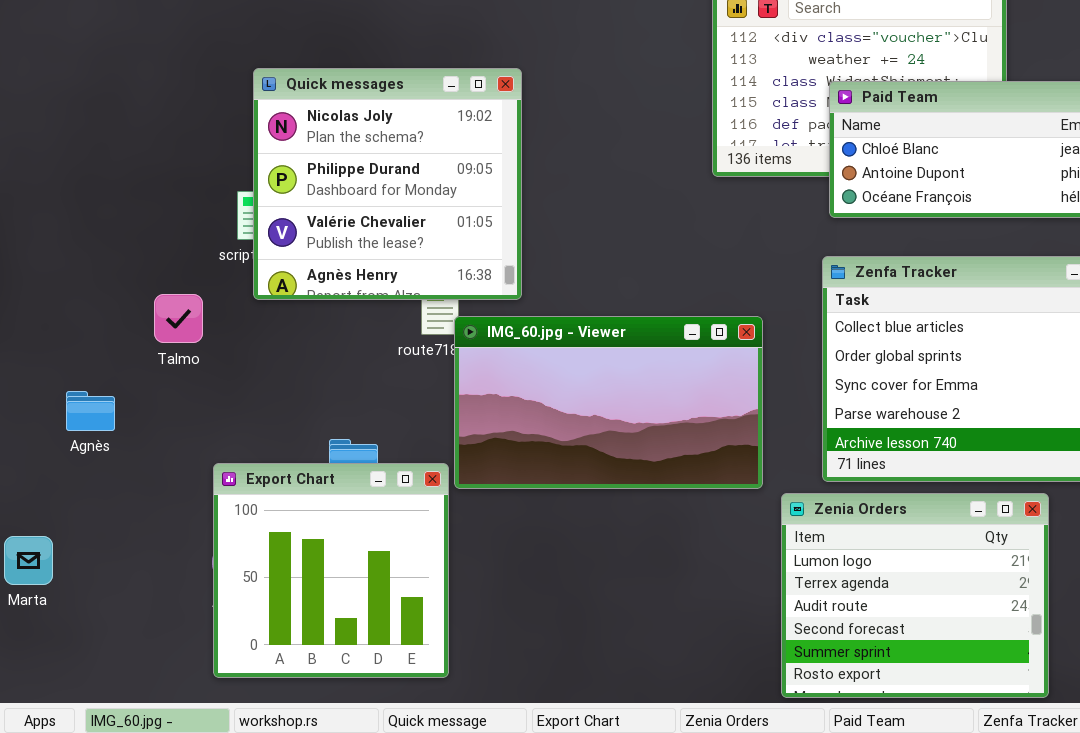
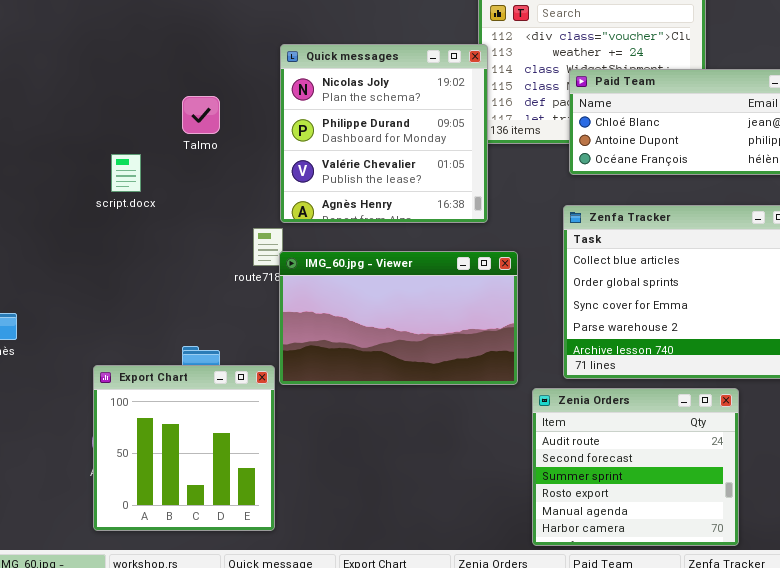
Quick messages: [253,68,522,300] -> [280,44,488,223], moved
Talmo: [154,294,203,343] -> [182,96,220,134], moved
Zenia Orders: [781,493,1049,698] -> [532,388,739,546], scrolled down 2 rows

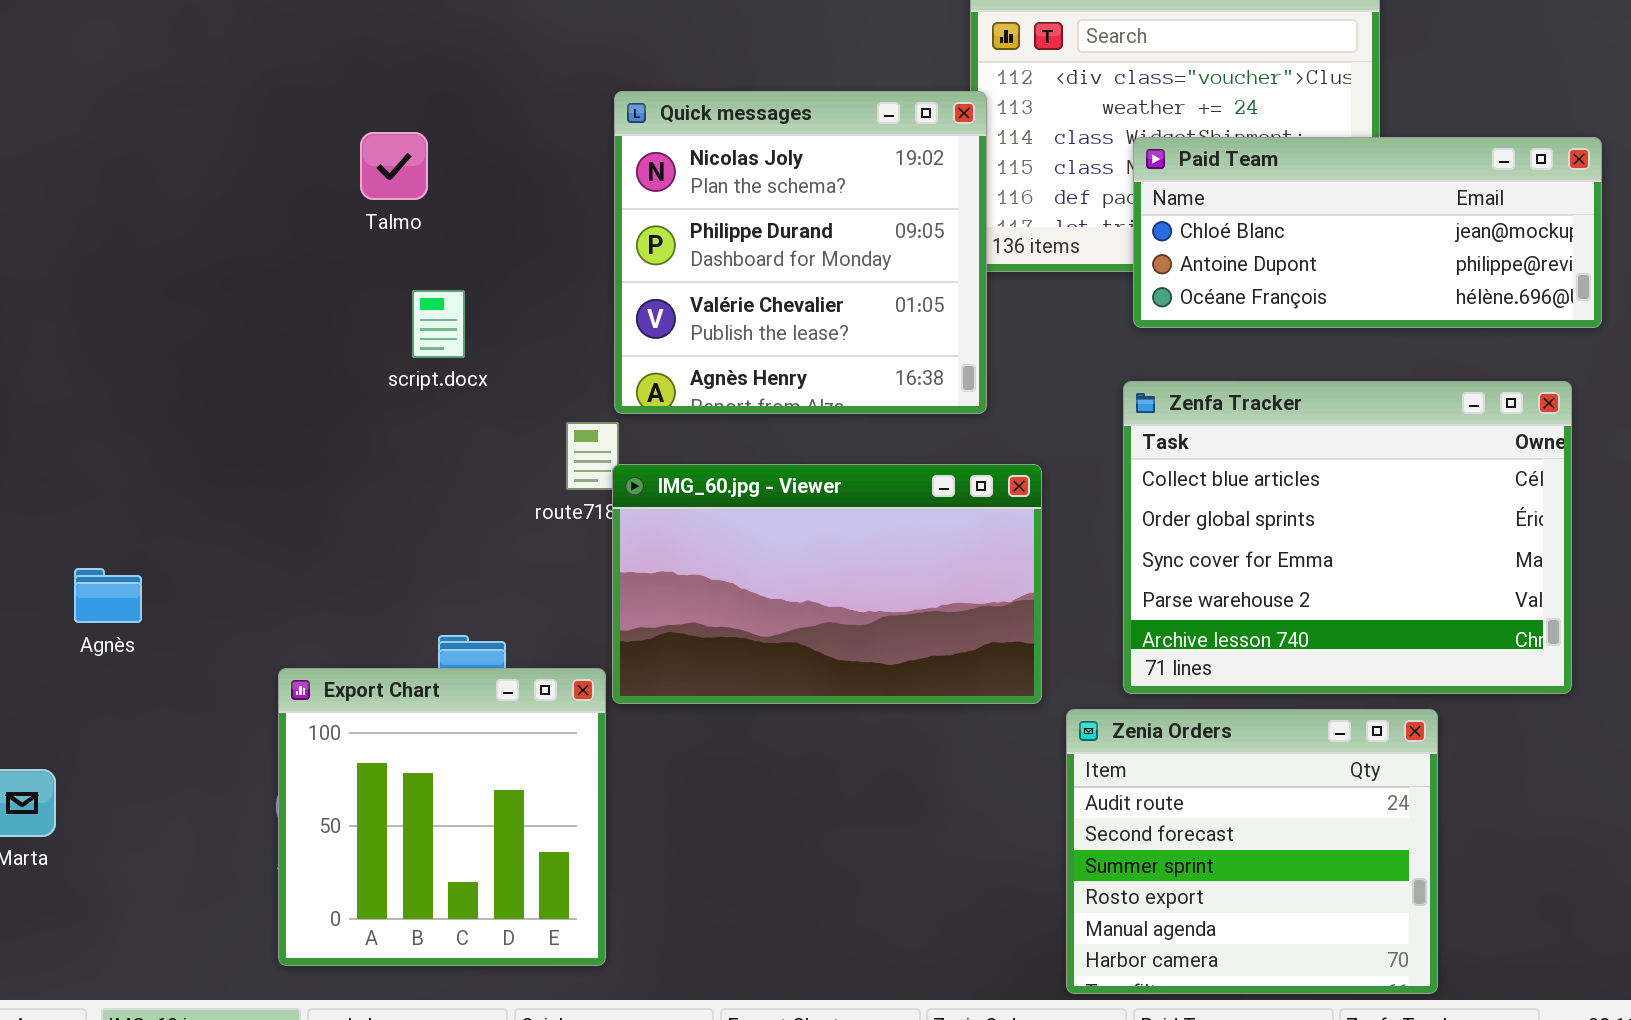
Talmo: [182,96,220,134] -> [360,132,428,200], moved
script.docx: [111,154,141,192] -> [412,290,465,358], moved

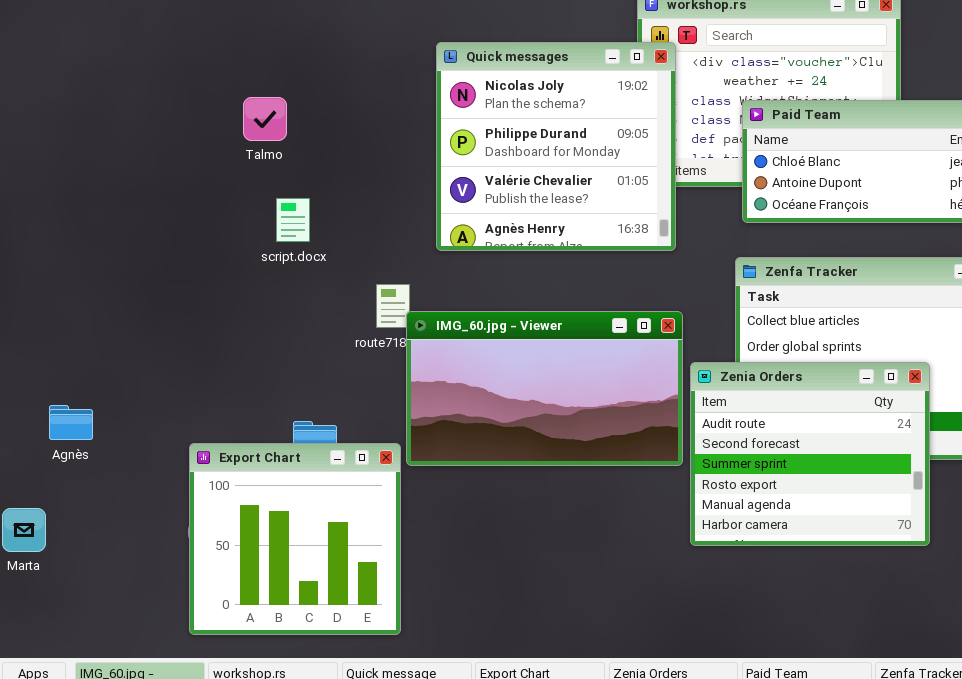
Quick messages: [614,91,987,414] -> [436,42,676,251], moved
Agnès: [74,568,142,623] -> [49,405,93,440], moved
Zenia Orders: [1066,709,1438,994] -> [690,362,930,546], moved

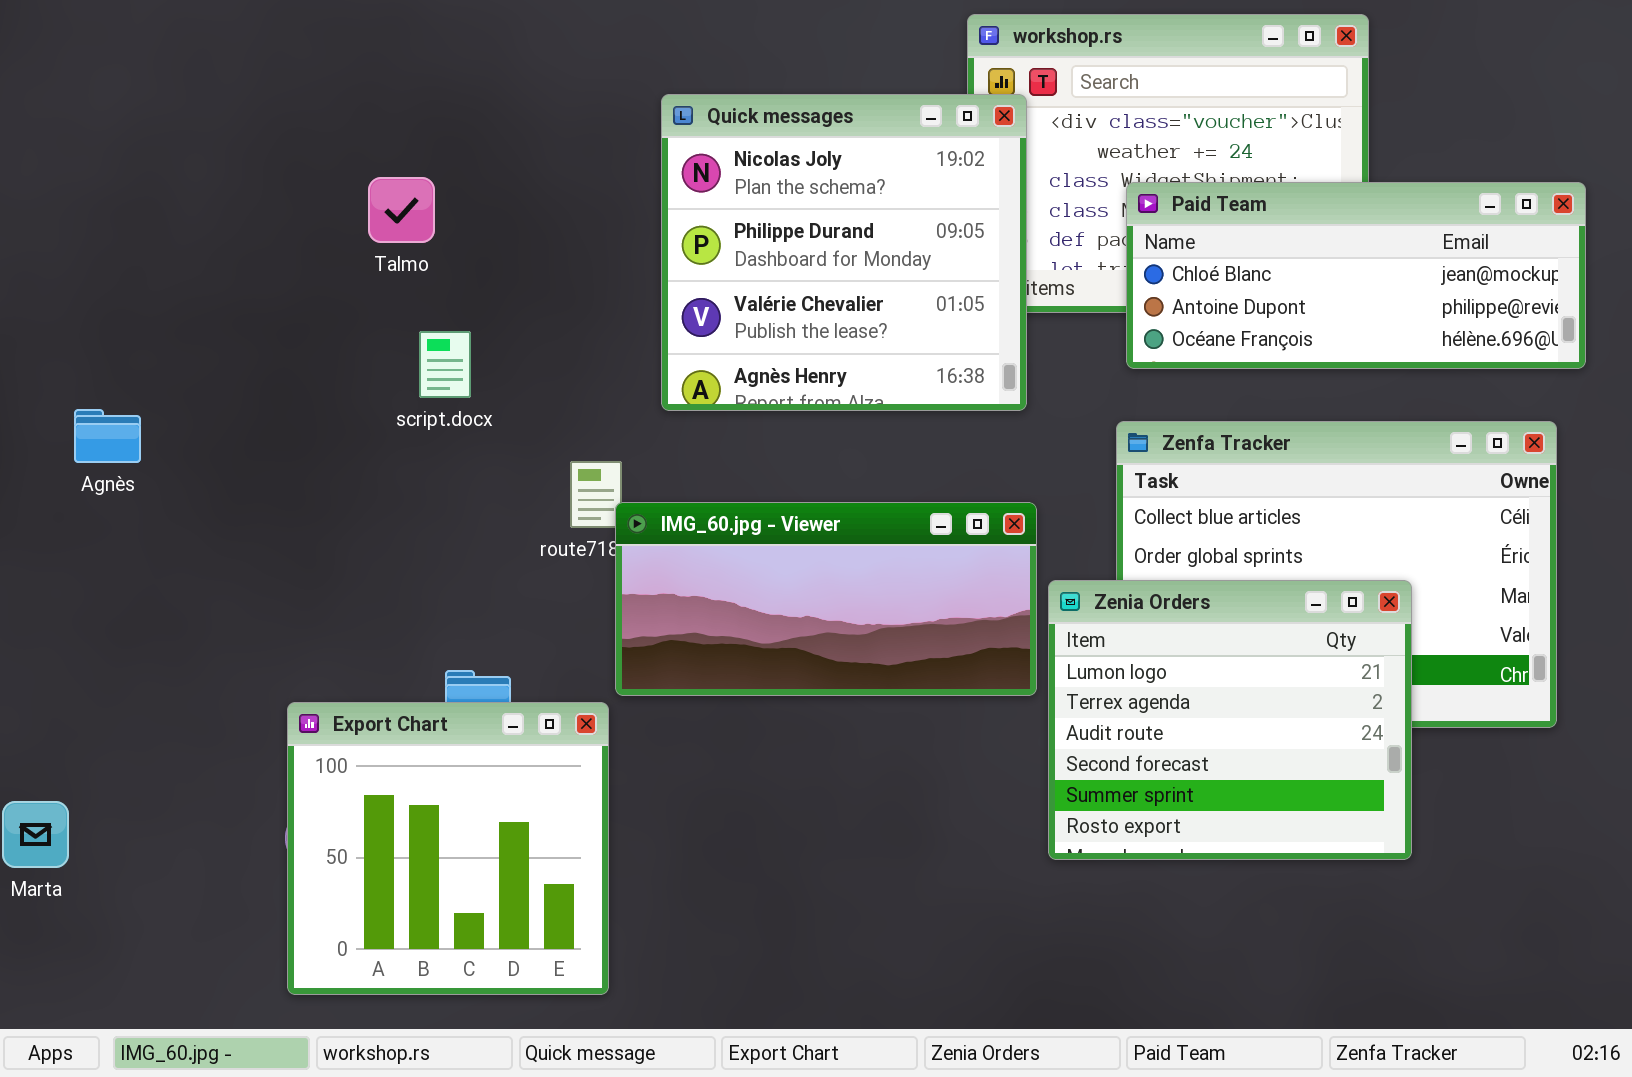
IMG_60.jpg - Viewer: [406,311,683,466] -> [615,502,1037,696], resized
Zenia Orders: [690,362,930,546] -> [1048,580,1412,860], scrolled up 2 rows
Agnès: [49,405,93,440] -> [74,409,141,463], moved

